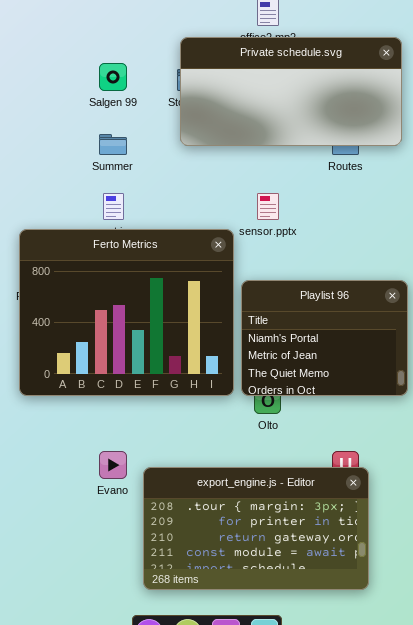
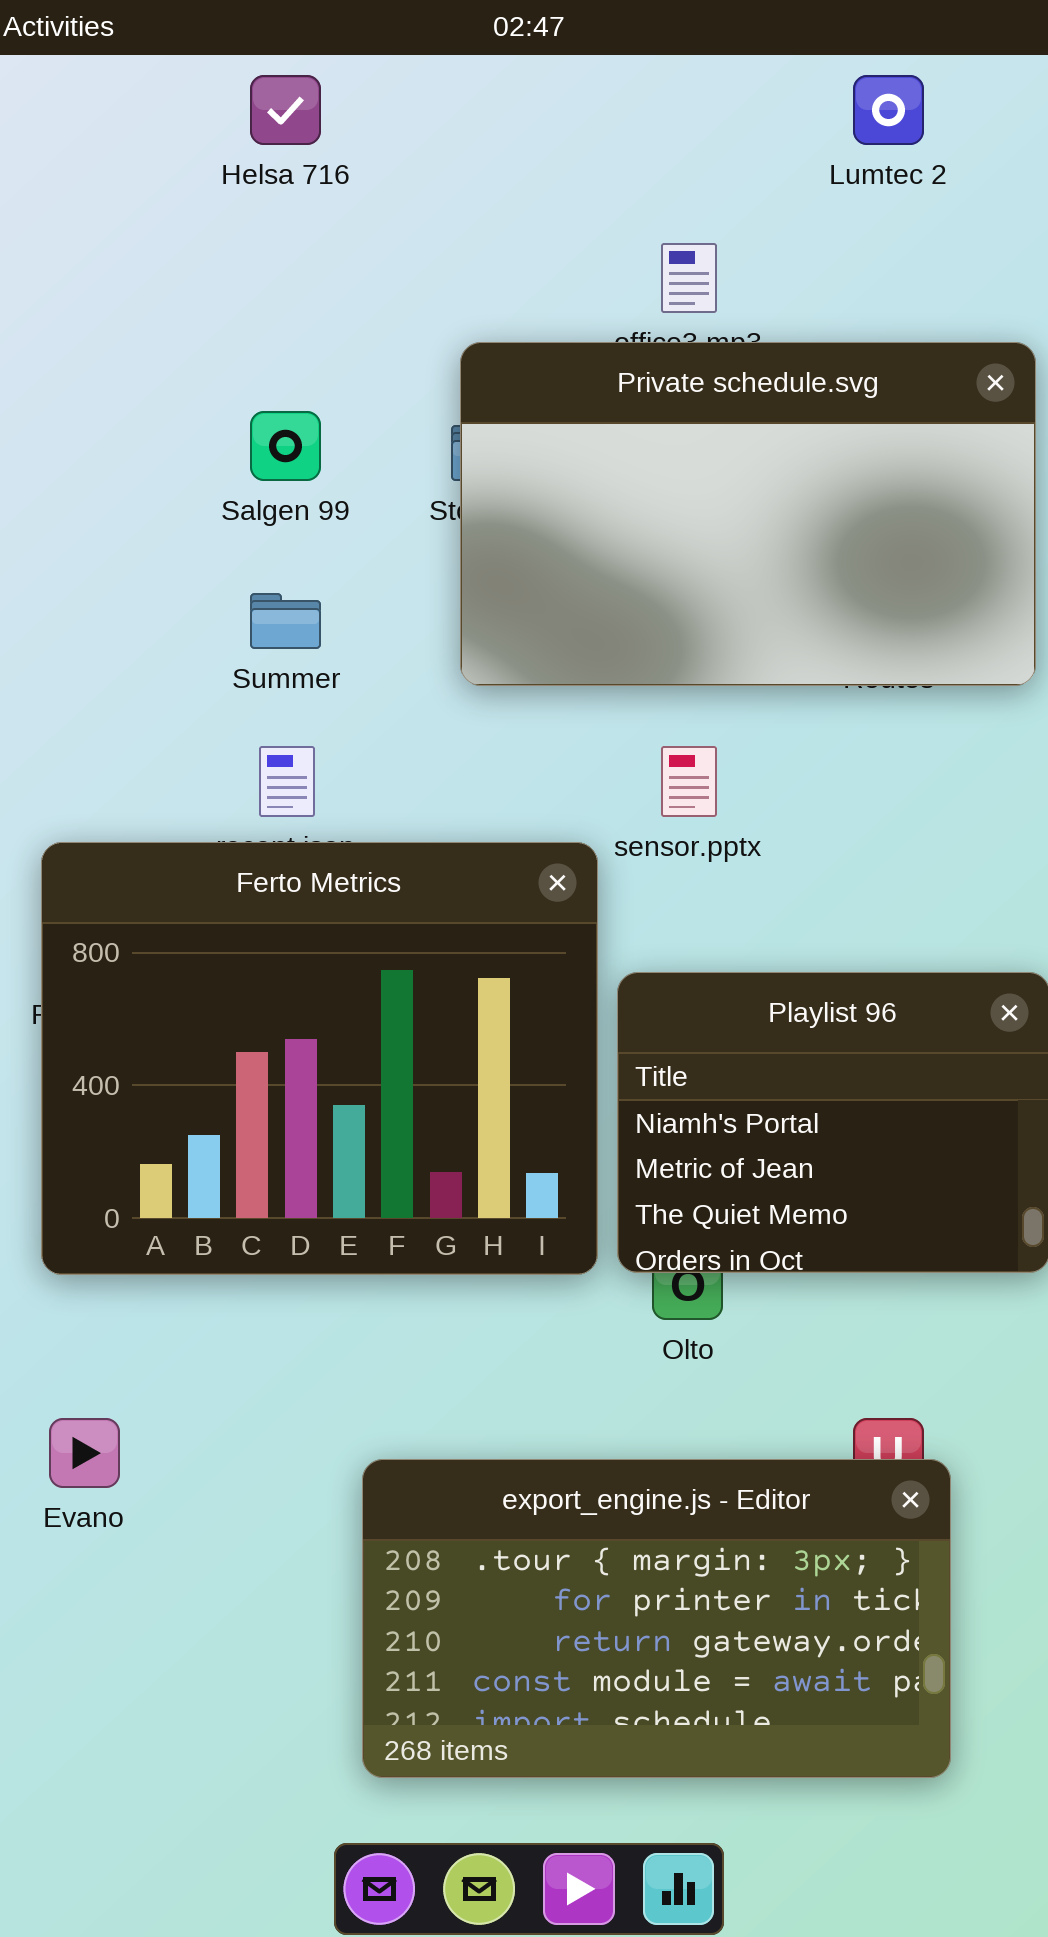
Private schedule.svg: [180,37,402,146] -> [460,342,1036,686], resized
Evano: [99,451,127,479] -> [49,1418,120,1488], moved

